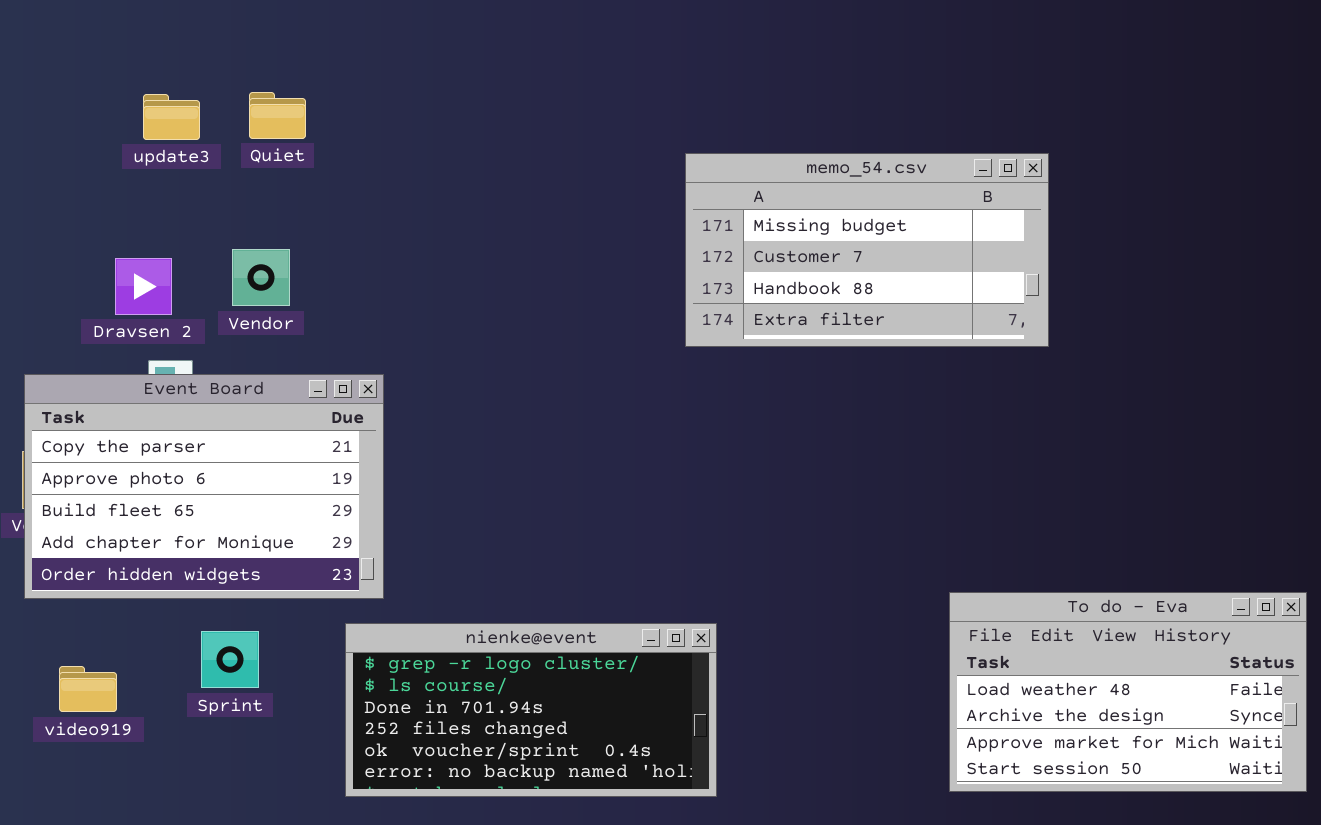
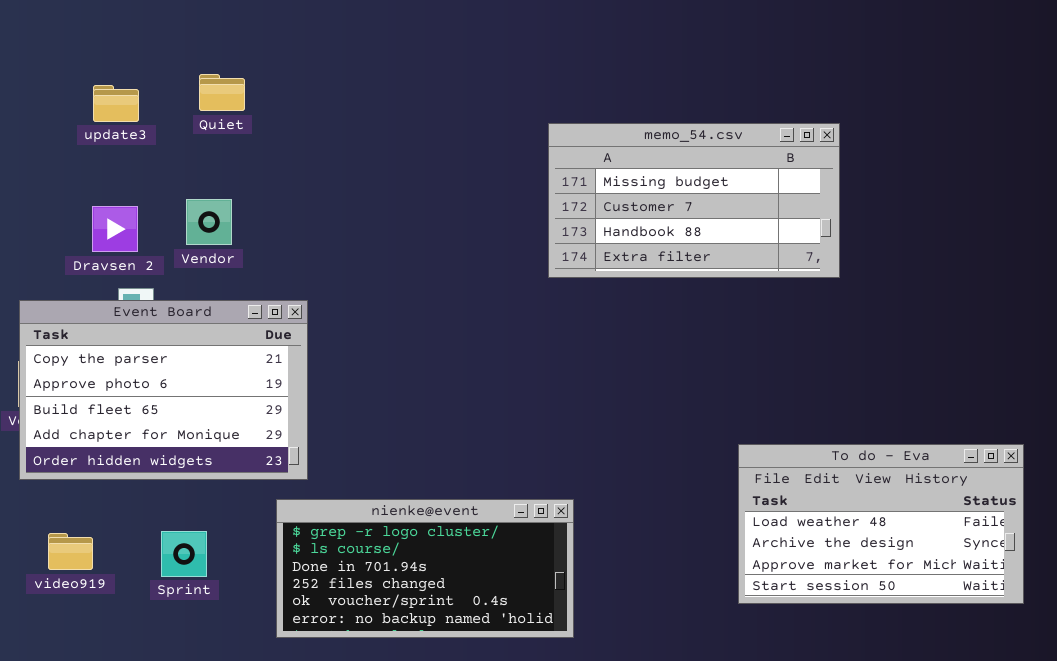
update3: [143,94,200,140] -> [93,85,139,122], moved
To do - Eva: [949,592,1307,792] -> [738,444,1024,604], moved
Sprint: [201,631,259,688] -> [161,531,207,577], moved

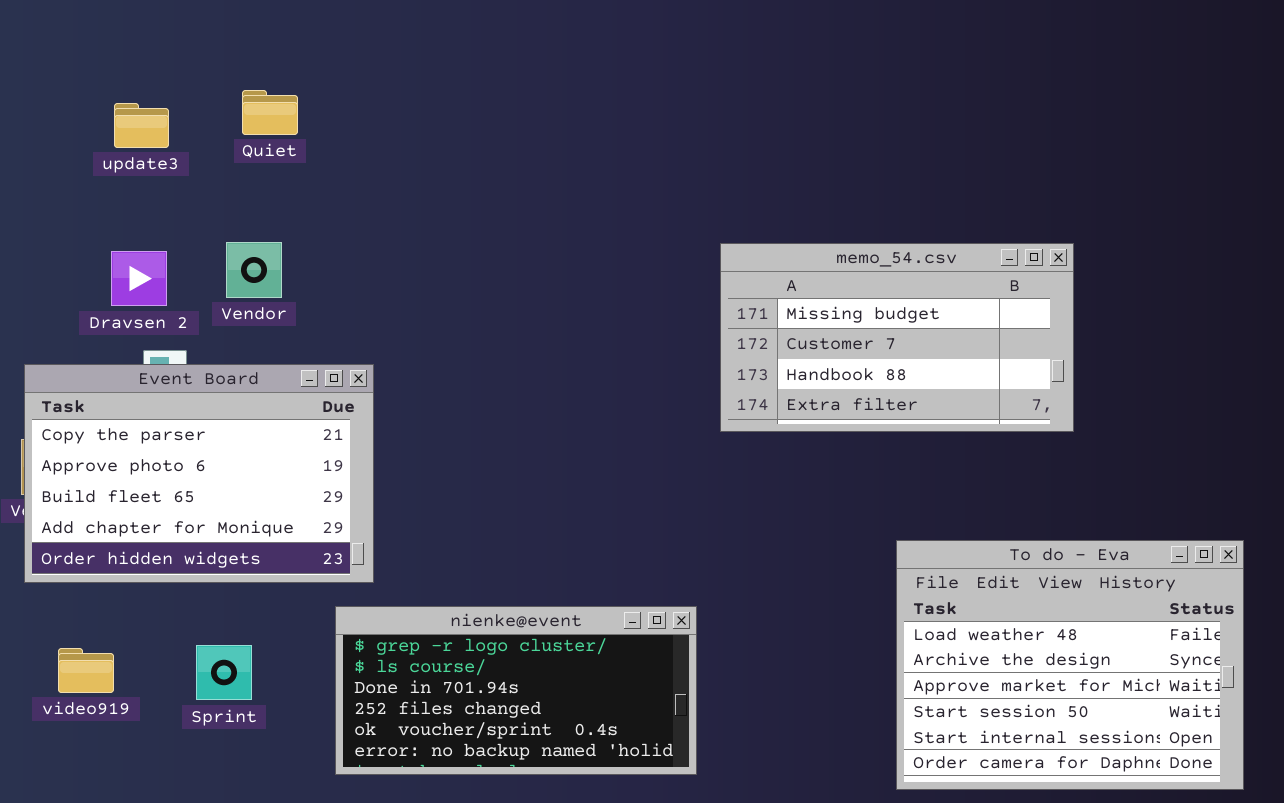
memo_54.csv: [548,123,840,278] -> [720,243,1074,432], moved
To do - Eva: [738,444,1024,604] -> [896,540,1244,790], resized

